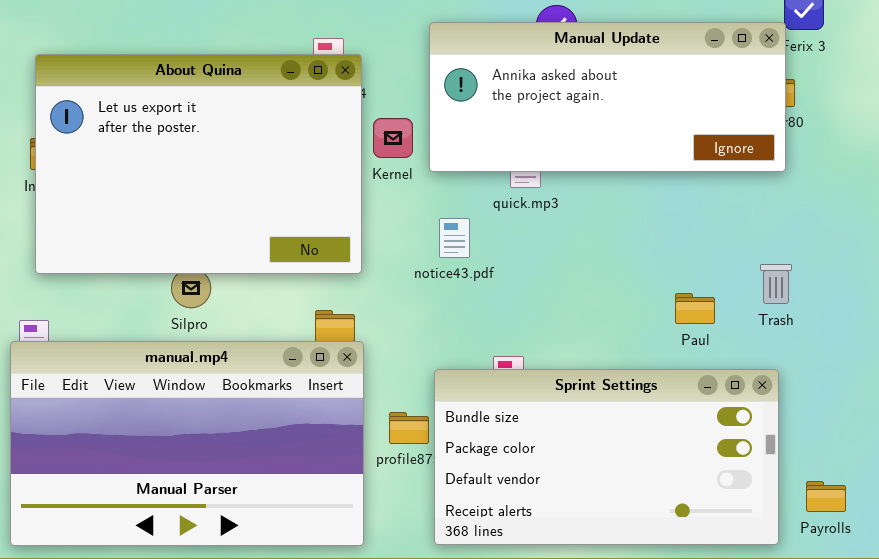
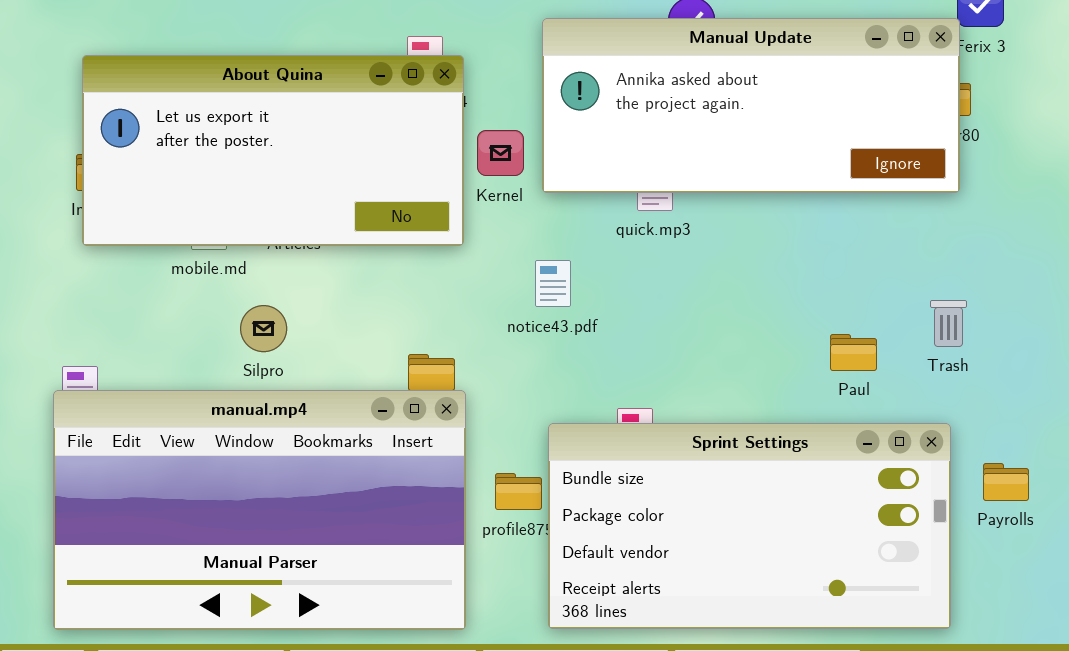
About Quina: [35,54,362,274] -> [82,55,464,246], resized
notice43.pdf: [439,218,470,258] -> [535,260,571,307], moved
Payrolls: [806,481,846,512] -> [983,463,1029,501], moved

